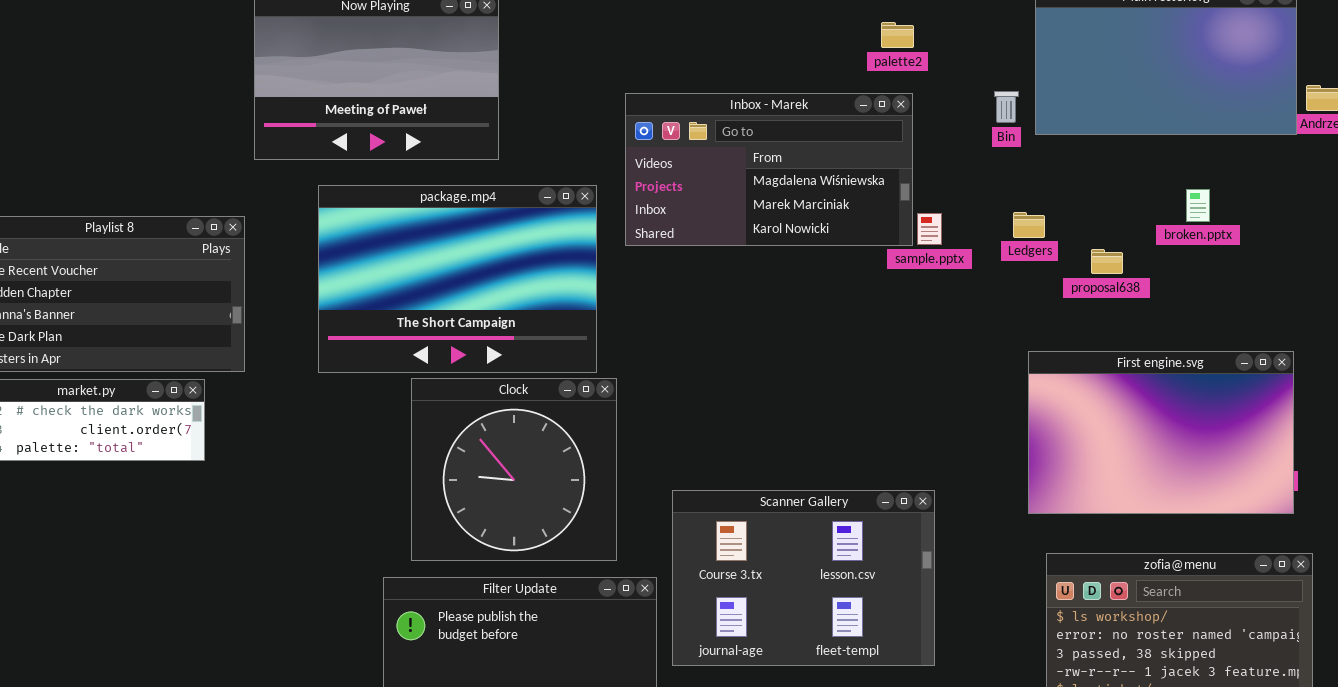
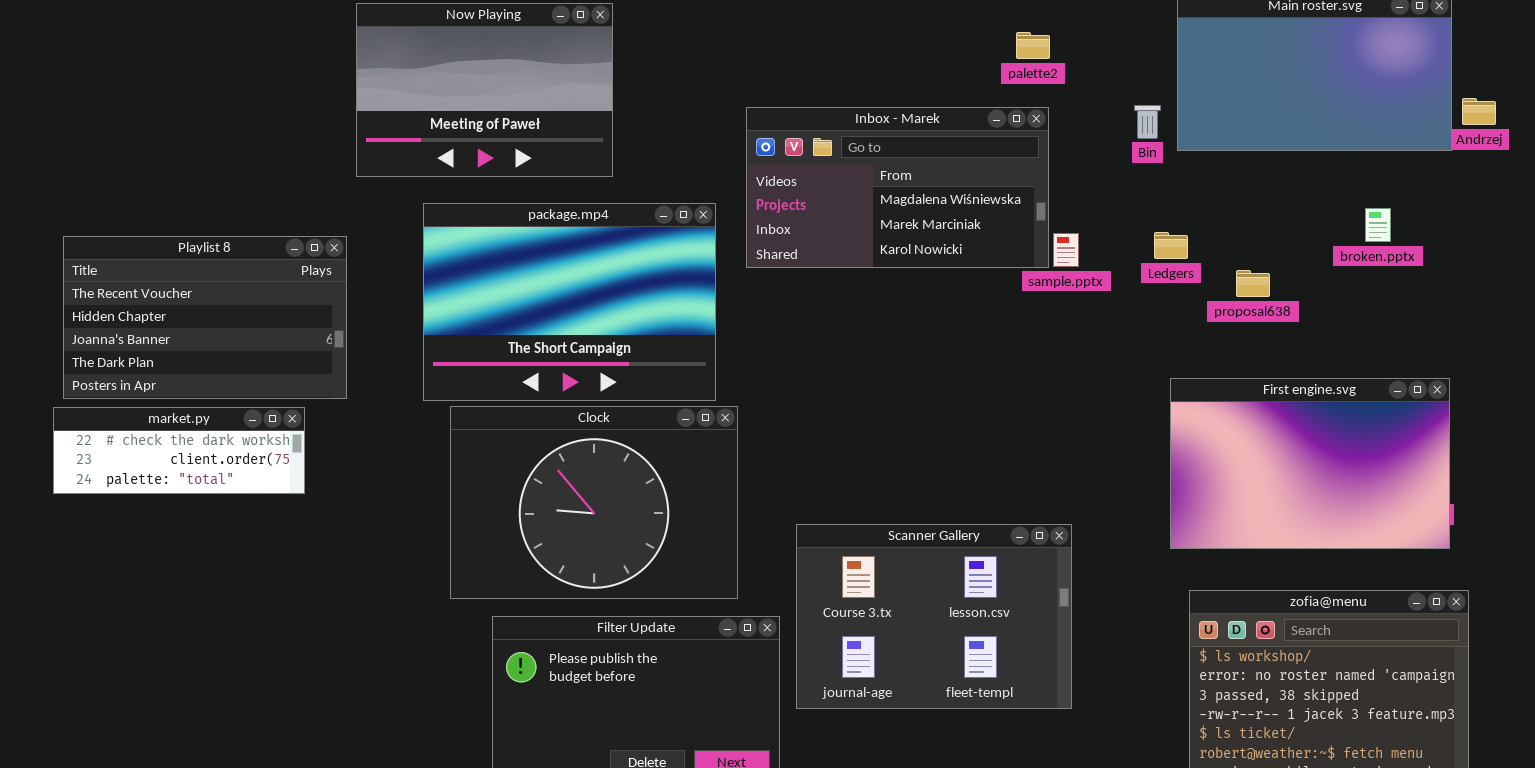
broken.pptx: [1186,189,1210,222] -> [1365,208,1391,242], moved
Clock: [411,378,617,561] -> [450,406,738,599], resized

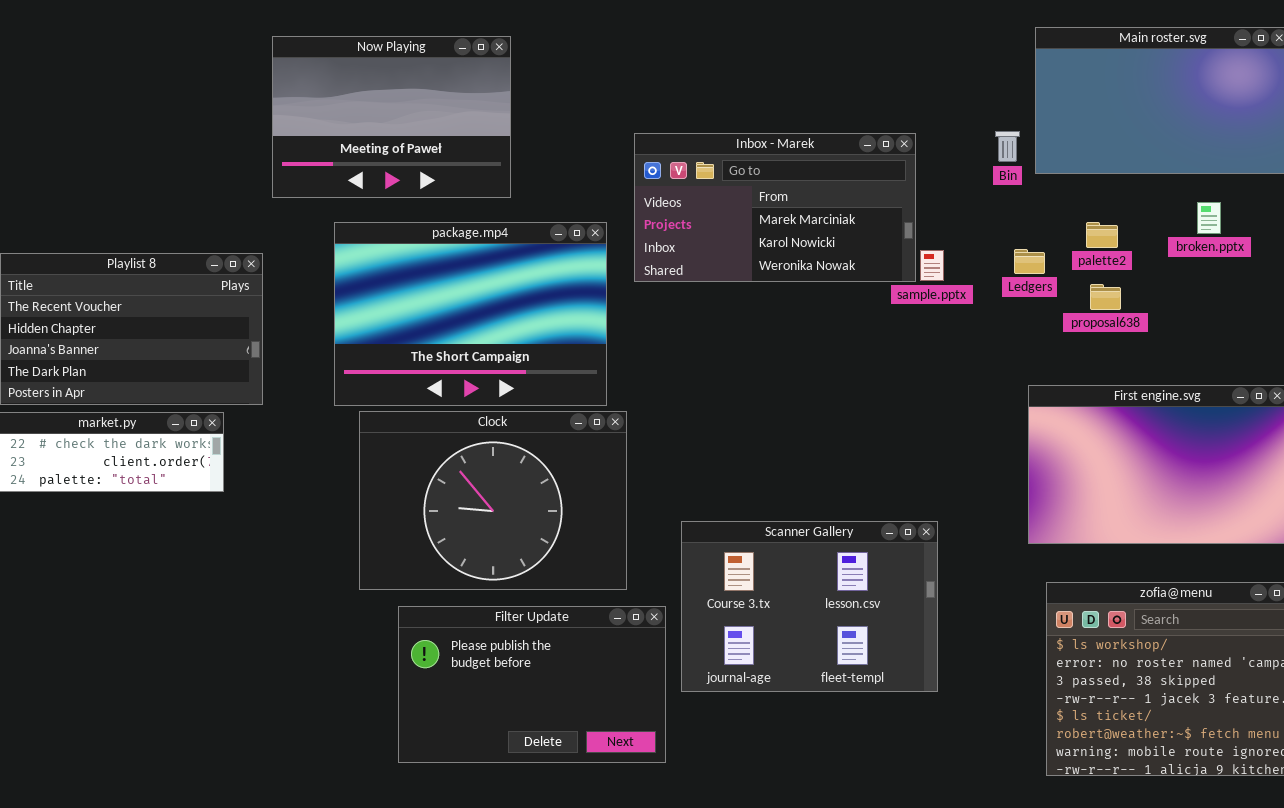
palette2: [1016,32,1050,59] -> [1086,222,1118,248], moved
Inbox - Marek: [746,107,1049,268] -> [634,133,916,282], scrolled down 1 row
broken.pptx: [1365,208,1391,242] -> [1197,202,1221,234], moved

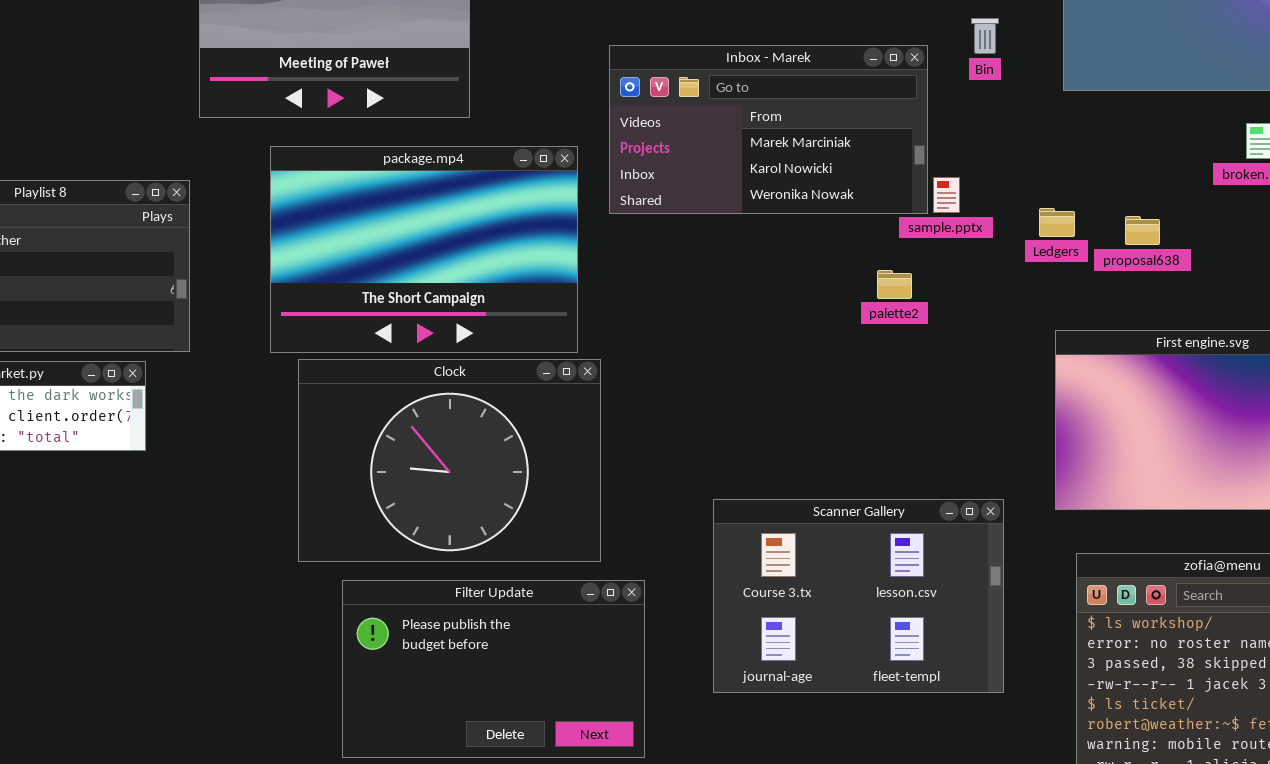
Bin: [995,131,1020,162] -> [971,18,999,54], moved
palette2: [1086,222,1118,248] -> [877,270,912,299], moved
Ledgers: [1014,249,1045,274] -> [1039,208,1075,237], moved
Scanner Gallery: [681,521,938,692] -> [713,499,1004,693], moved

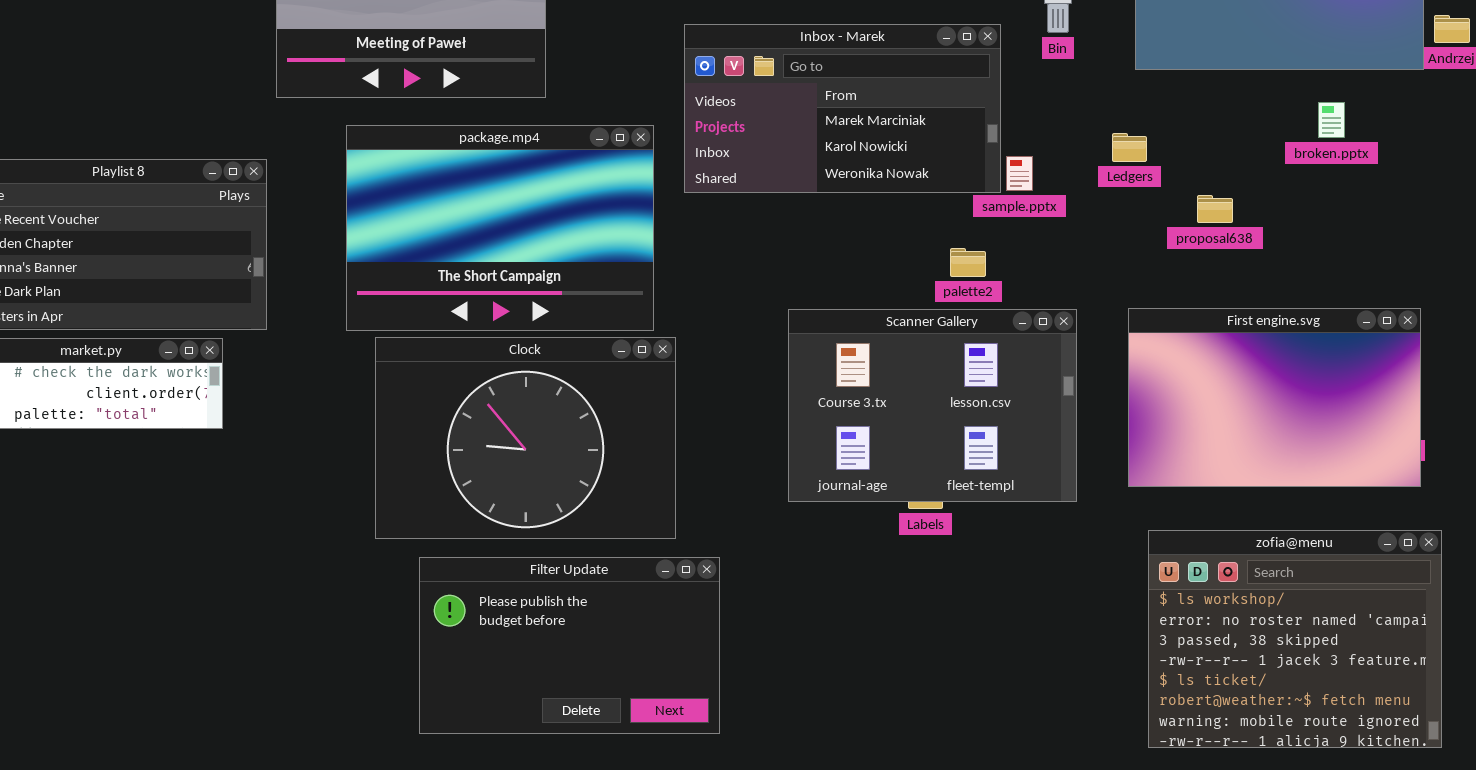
Ledgers: [1039,208,1075,237] -> [1112,133,1147,162], moved
Scanner Gallery: [713,499,1004,693] -> [788,309,1077,502], moved

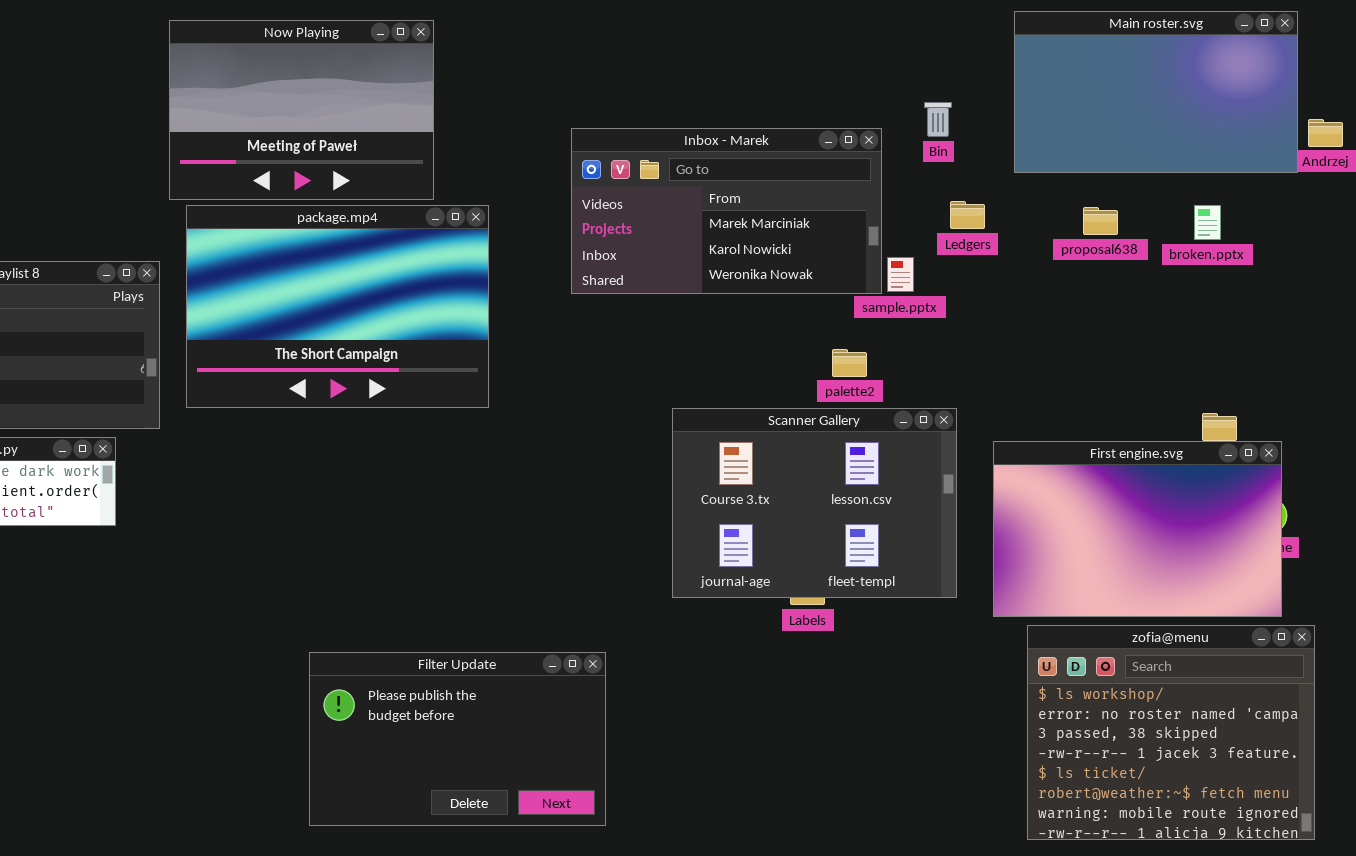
package.mp4: [346,125,654,331] -> [186,205,489,408], moved
Ledgers: [1112,133,1147,162] -> [950,201,985,229], moved
proposal638: [1197,195,1233,223] -> [1083,207,1118,235], moved
First engine.svg: [1128,308,1421,487] -> [993,441,1282,617], moved
Clock: [375,337,676,539] -> none, closed

